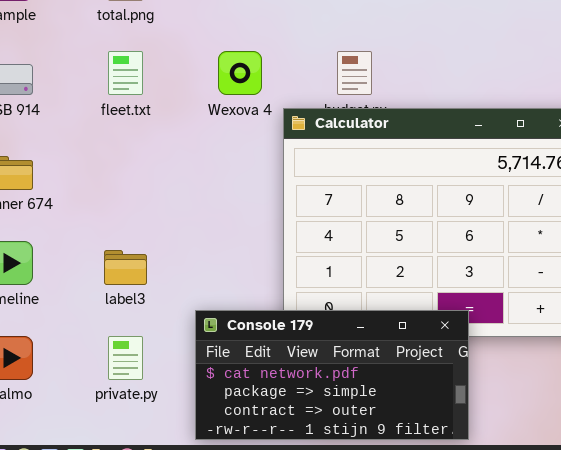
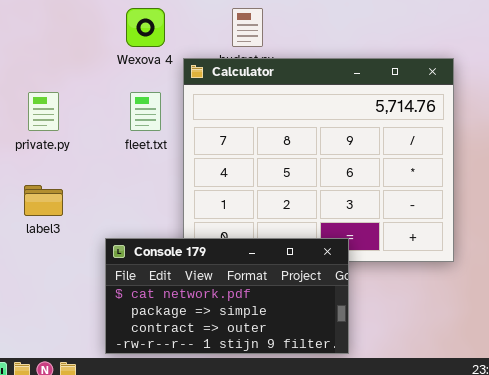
fleet.txt: [108,51,143,95] -> [130,92,161,131], moved
private.py: [108,336,143,380] -> [28,92,59,131], moved

